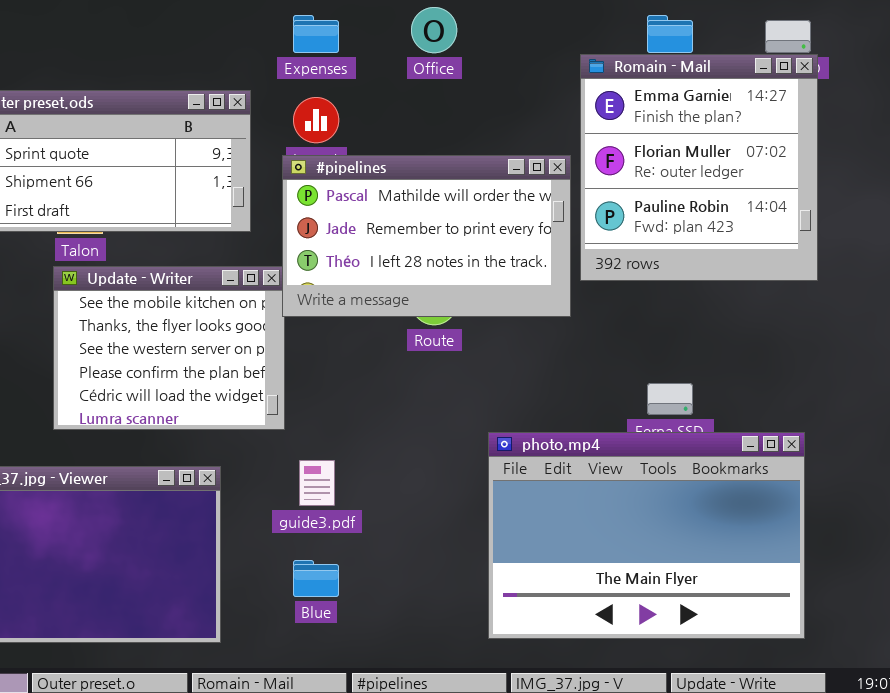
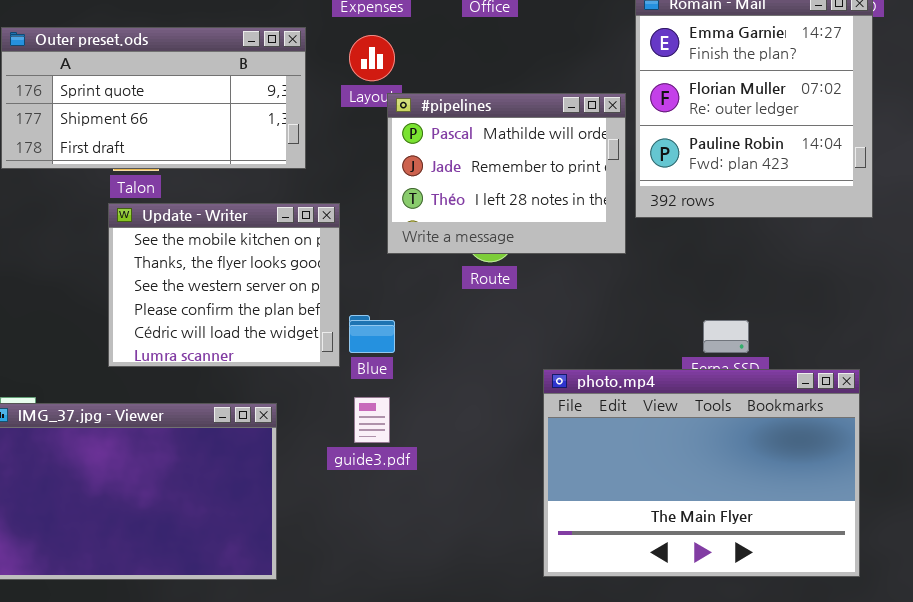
#pipelines: [282,155,571,317] -> [387,93,626,254], resized
Blue: [293,560,339,597] -> [349,315,395,353], moved

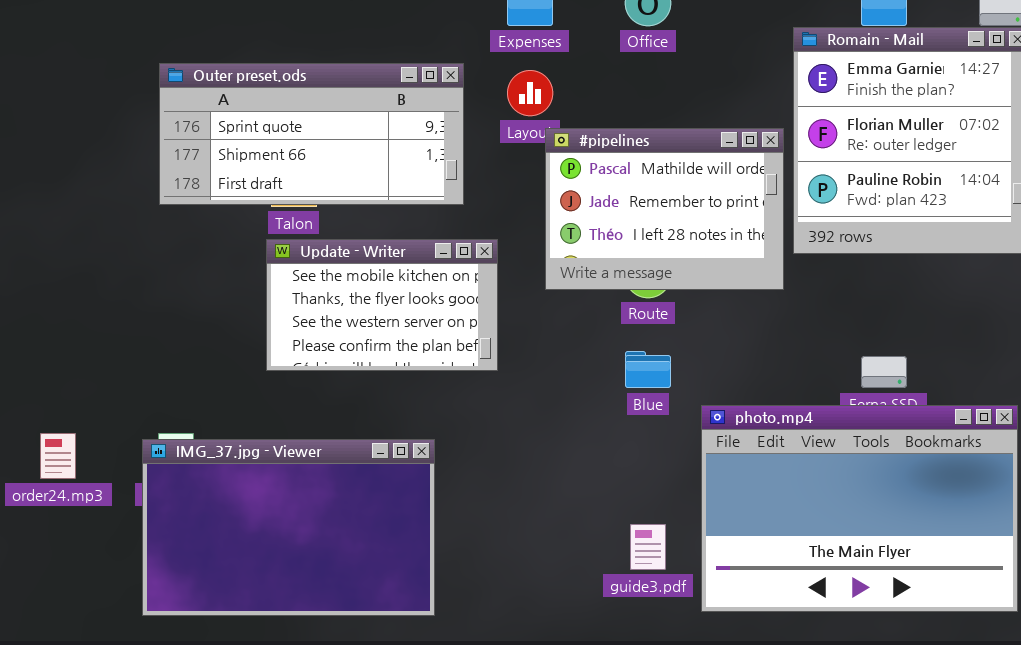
Update - Writer: [108,203,340,367] -> [266,239,498,371], resized
Blue: [349,315,395,353] -> [625,351,671,388], moved
guide3.pdf: [354,397,390,443] -> [630,524,666,570], moved

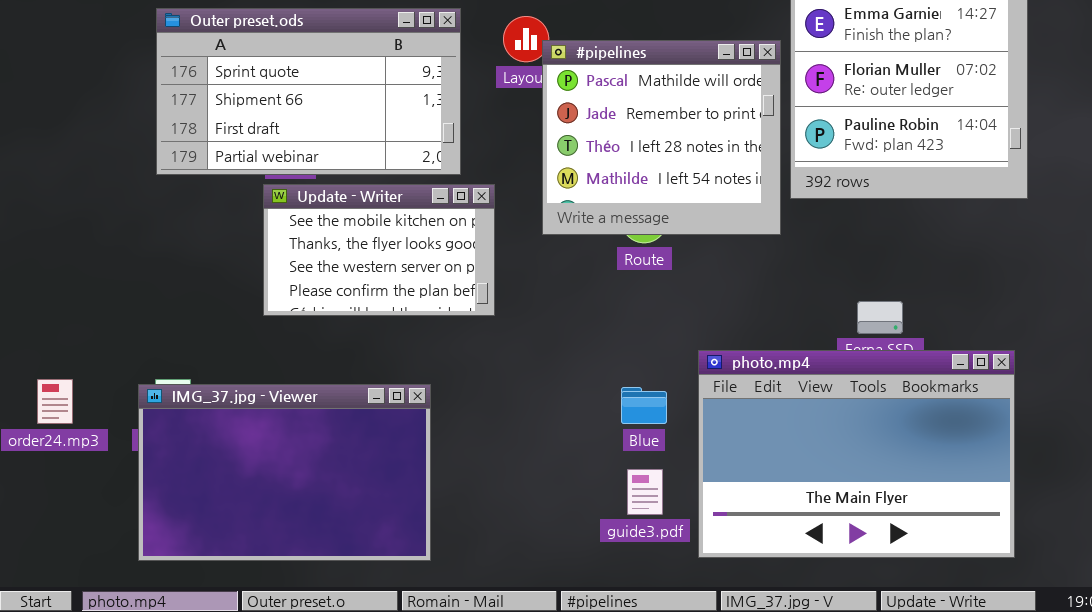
Outer preset.ods: [159,63,464,205] -> [156,8,461,175], resized
#pipelines: [545,128,784,290] -> [542,40,781,235], resized
Blue: [625,351,671,388] -> [621,387,667,424], moved

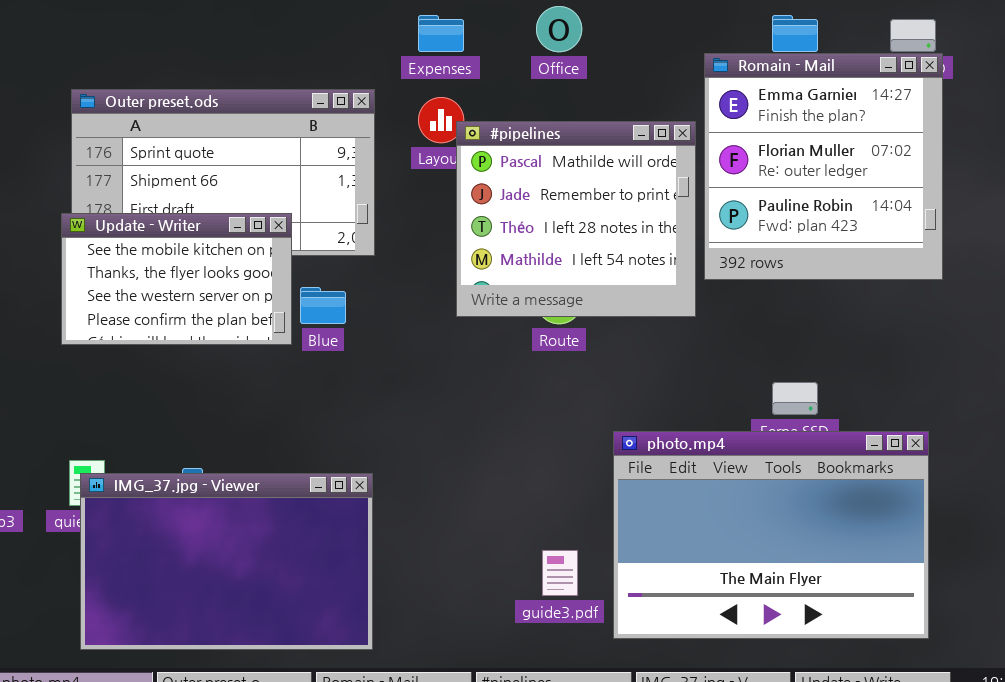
Update - Writer: [263,184,495,316] -> [61,213,292,345], moved
IMG_37.jpg - Viewer: [138,384,431,561] -> [80,473,373,650], moved
Blue: [621,387,667,424] -> [300,287,346,324], moved

